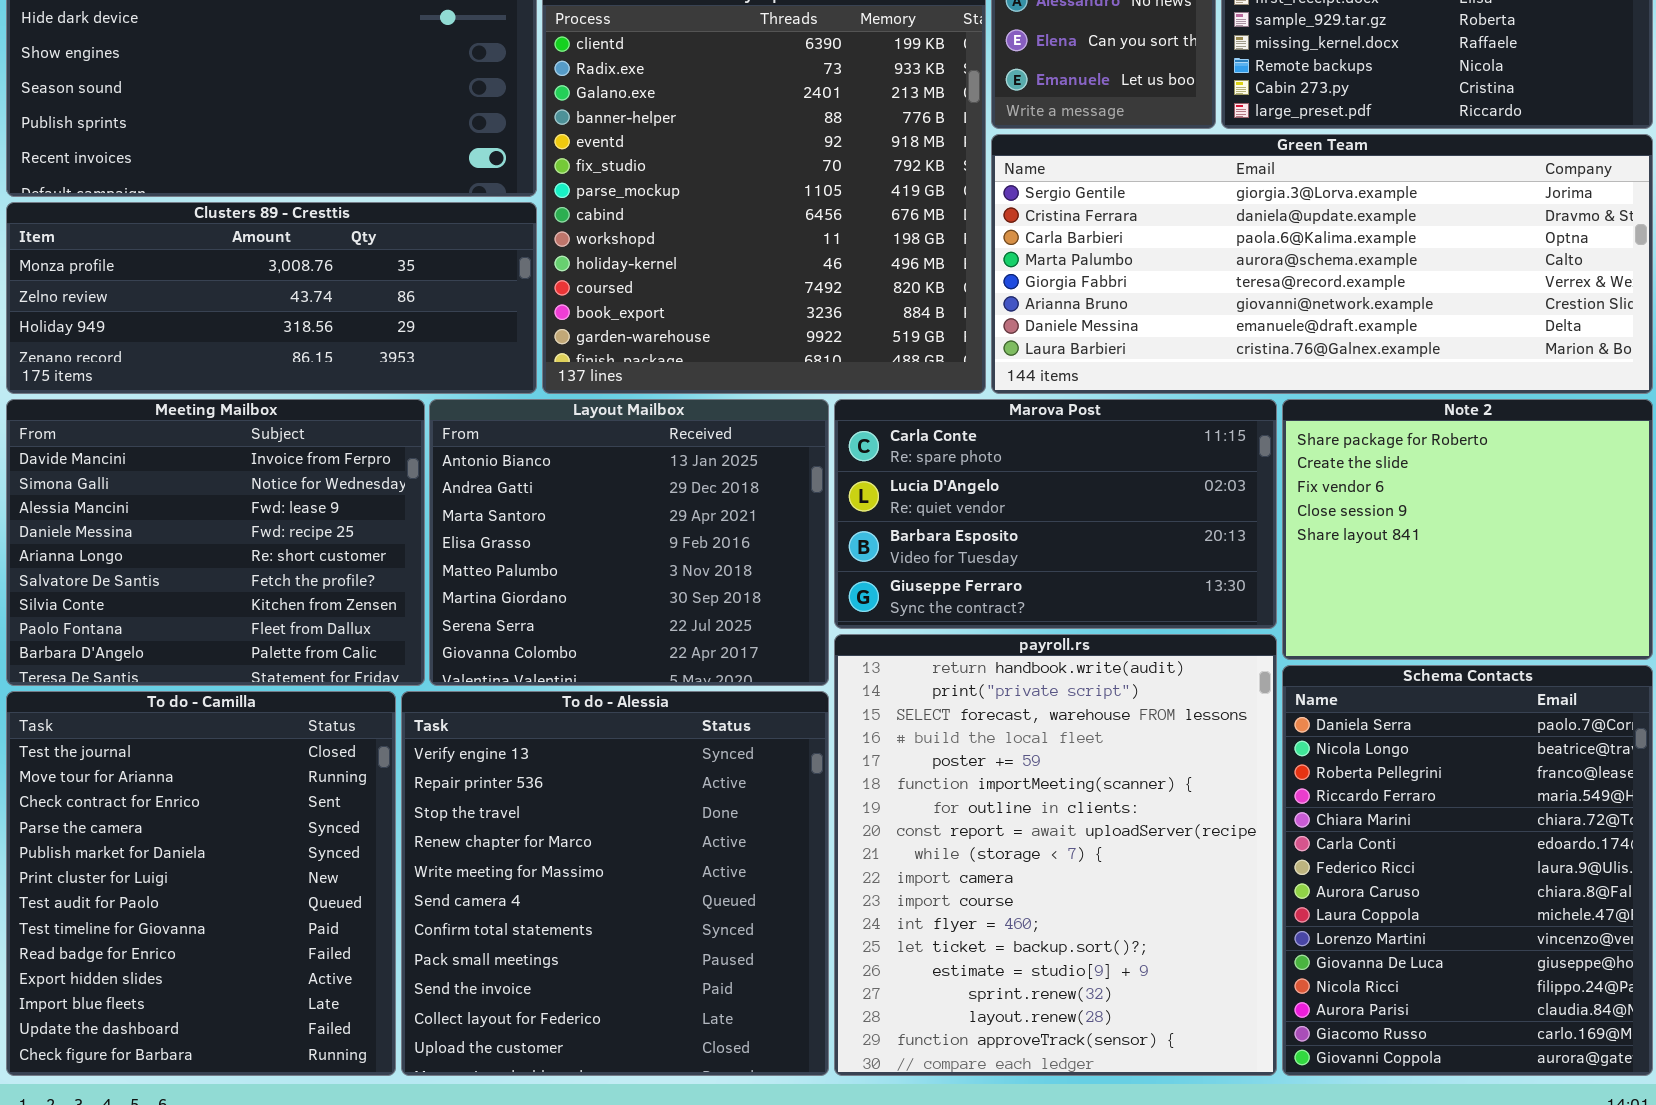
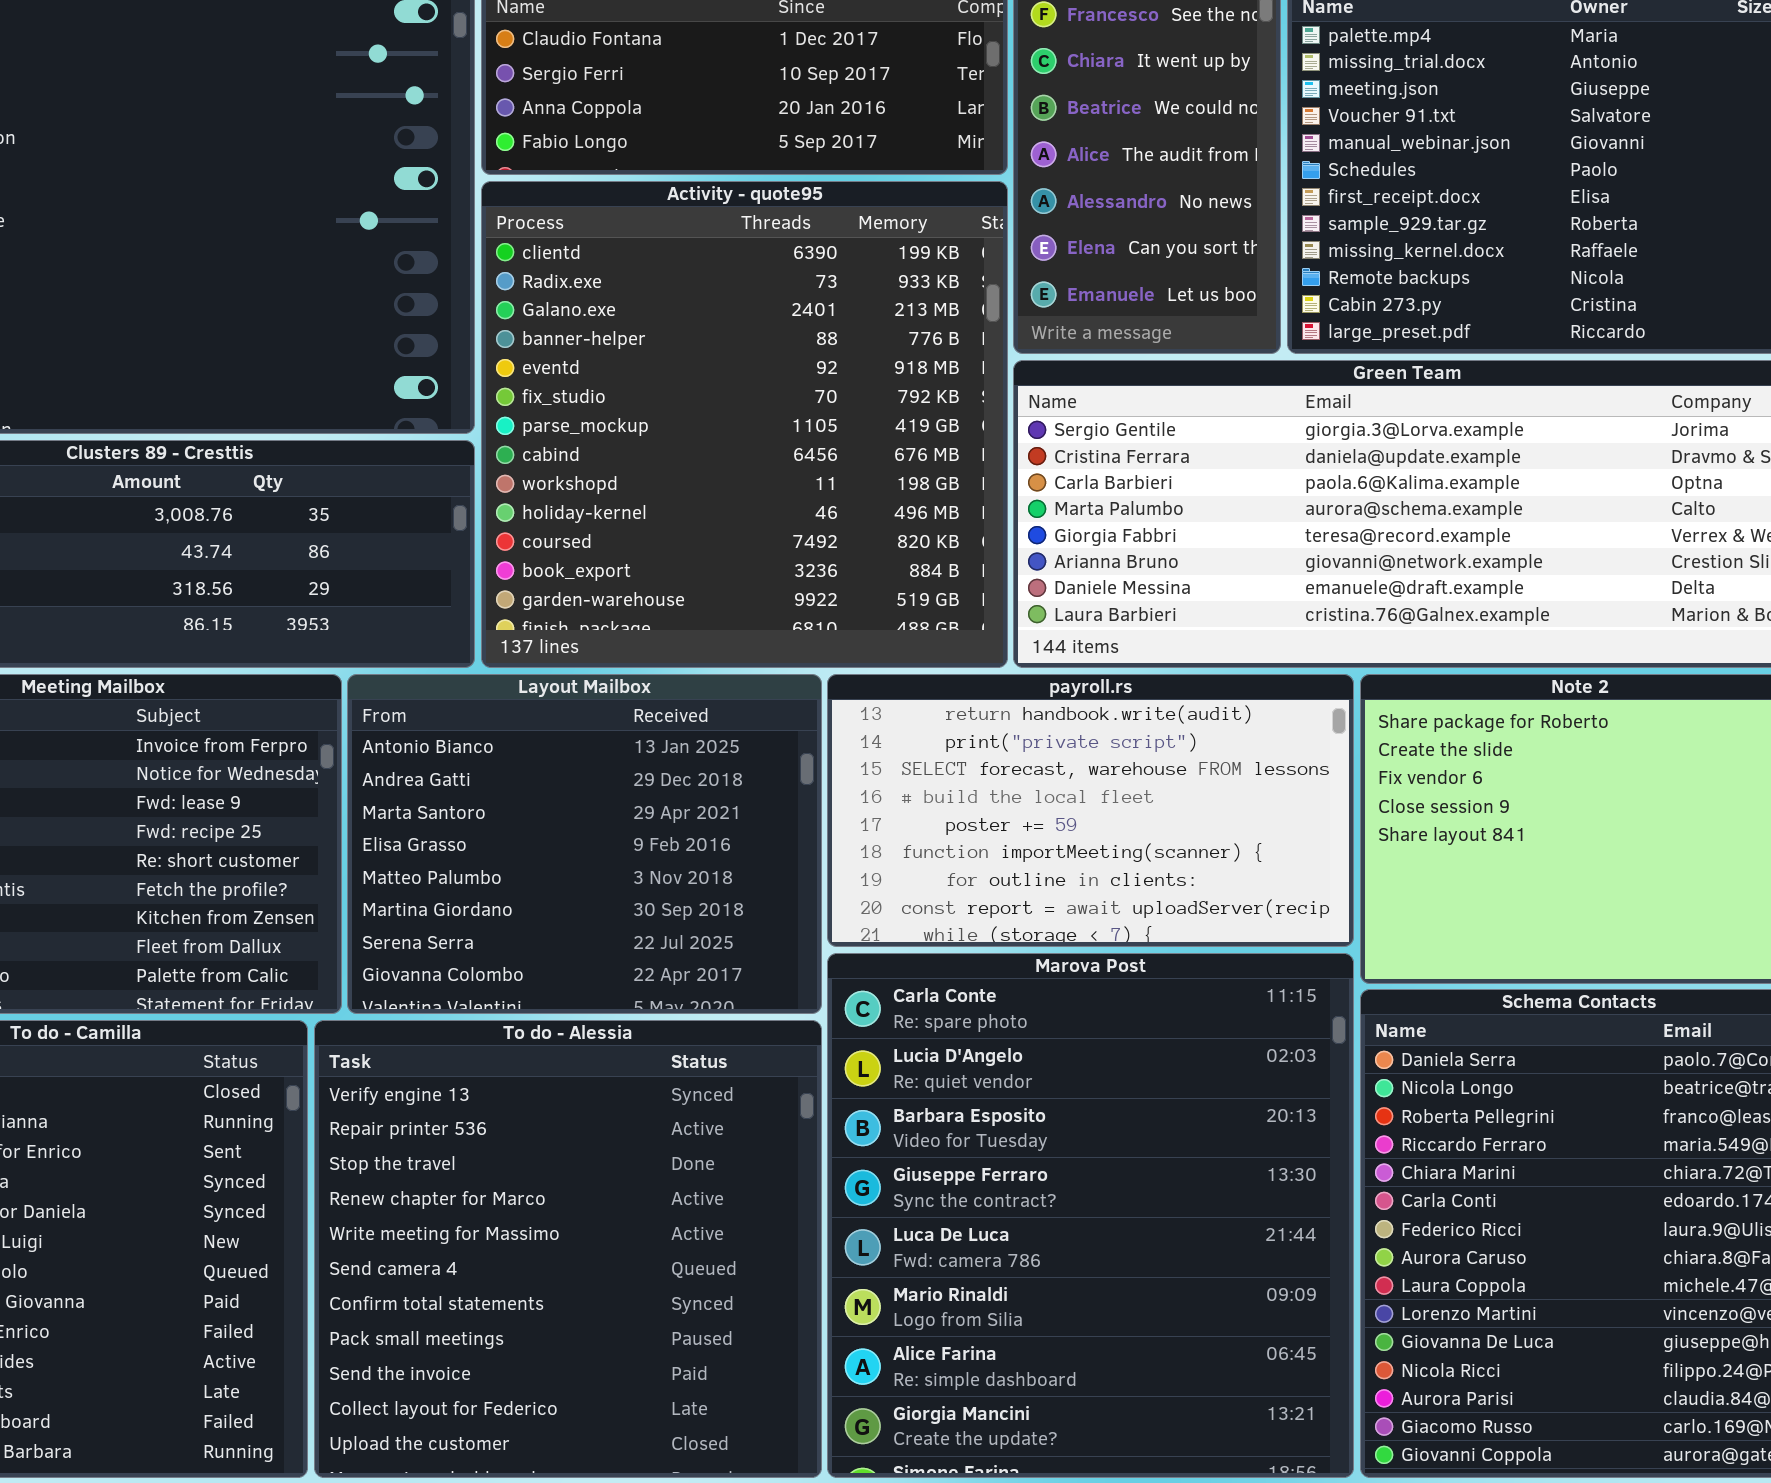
Marova Post: [834,399,1277,629] -> [827,953,1354,1478], moved, resized
payroll.rs: [834,634,1277,1076] -> [827,674,1354,947], moved, resized

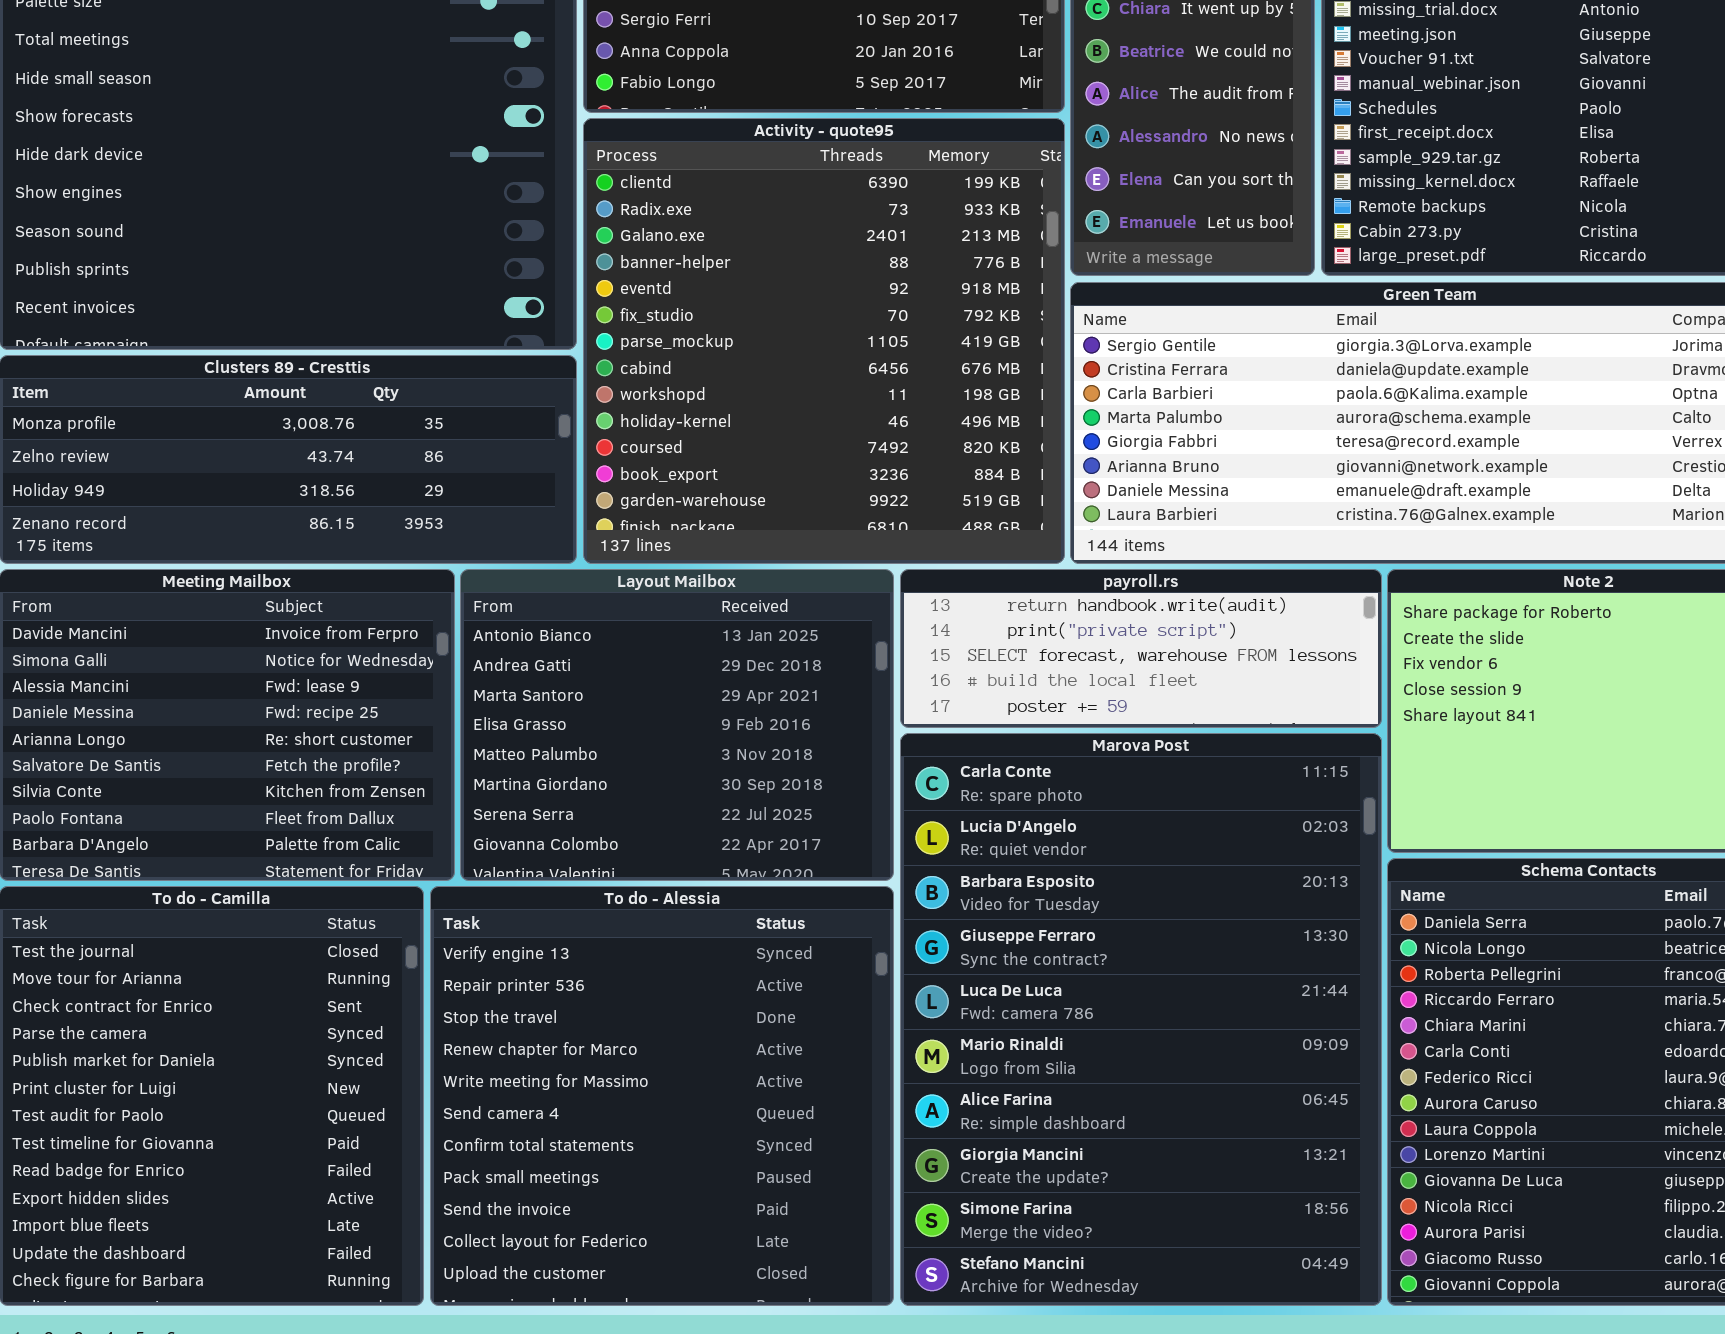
payroll.rs: [827,674,1354,947] -> [900,569,1382,728], resized
Marova Post: [827,953,1354,1478] -> [900,733,1382,1306], resized

